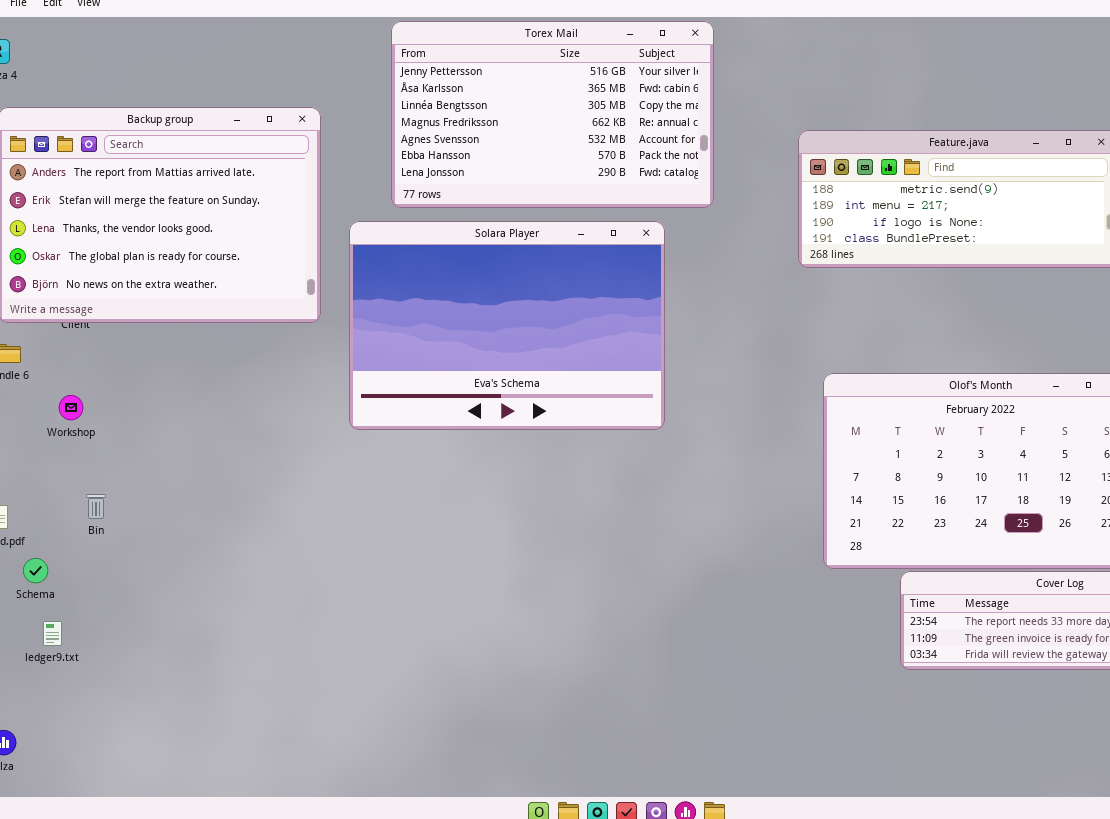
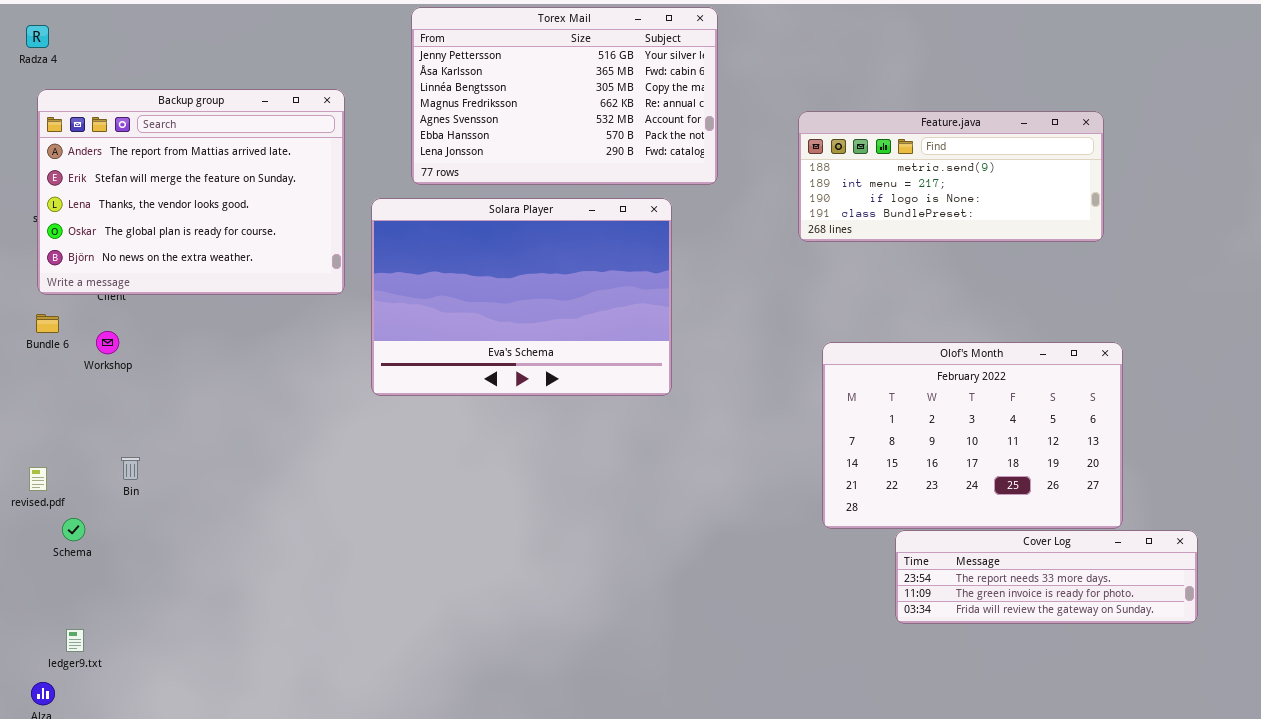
Workshop: [59,395,83,420] -> [96,331,119,354], moved
ledger9.txt: [43,621,62,646] -> [66,629,84,652], moved

